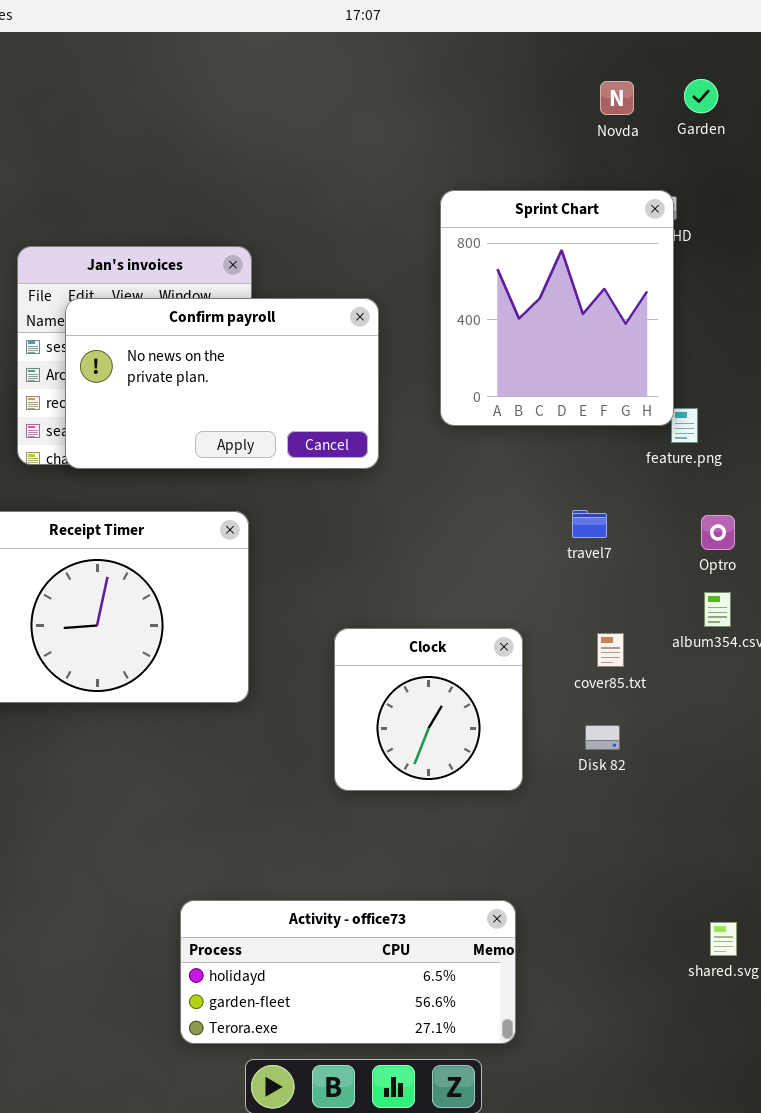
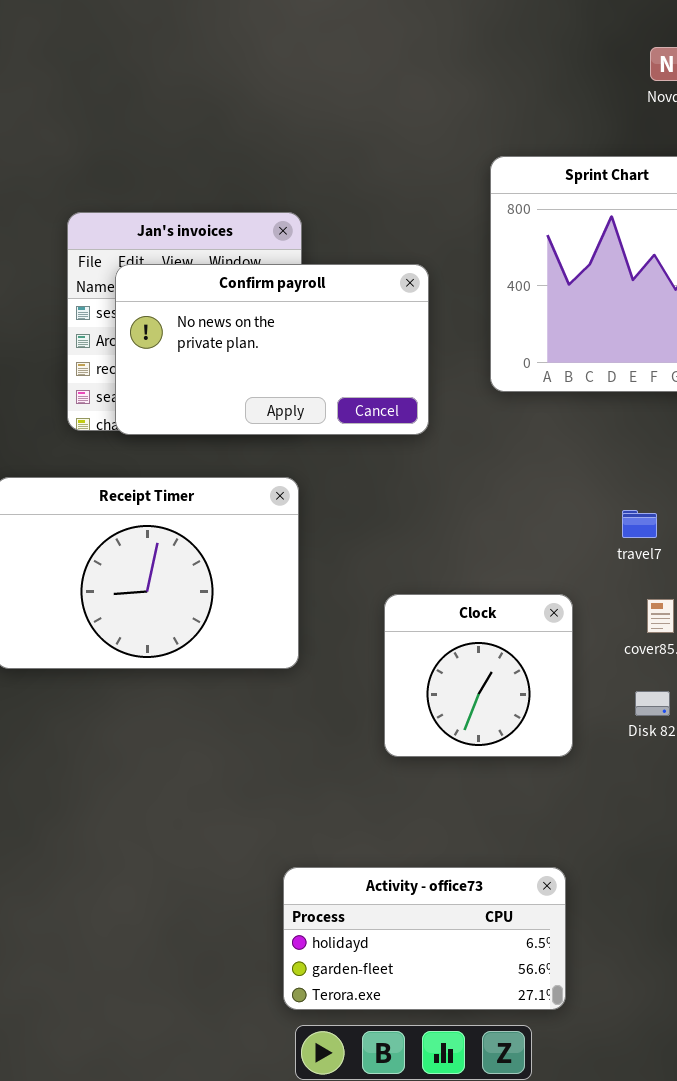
travel7: [572,510,607,538] -> [622,510,657,538], moved
Activity - office73: [180,900,516,1044] -> [283,867,566,1010], resized

